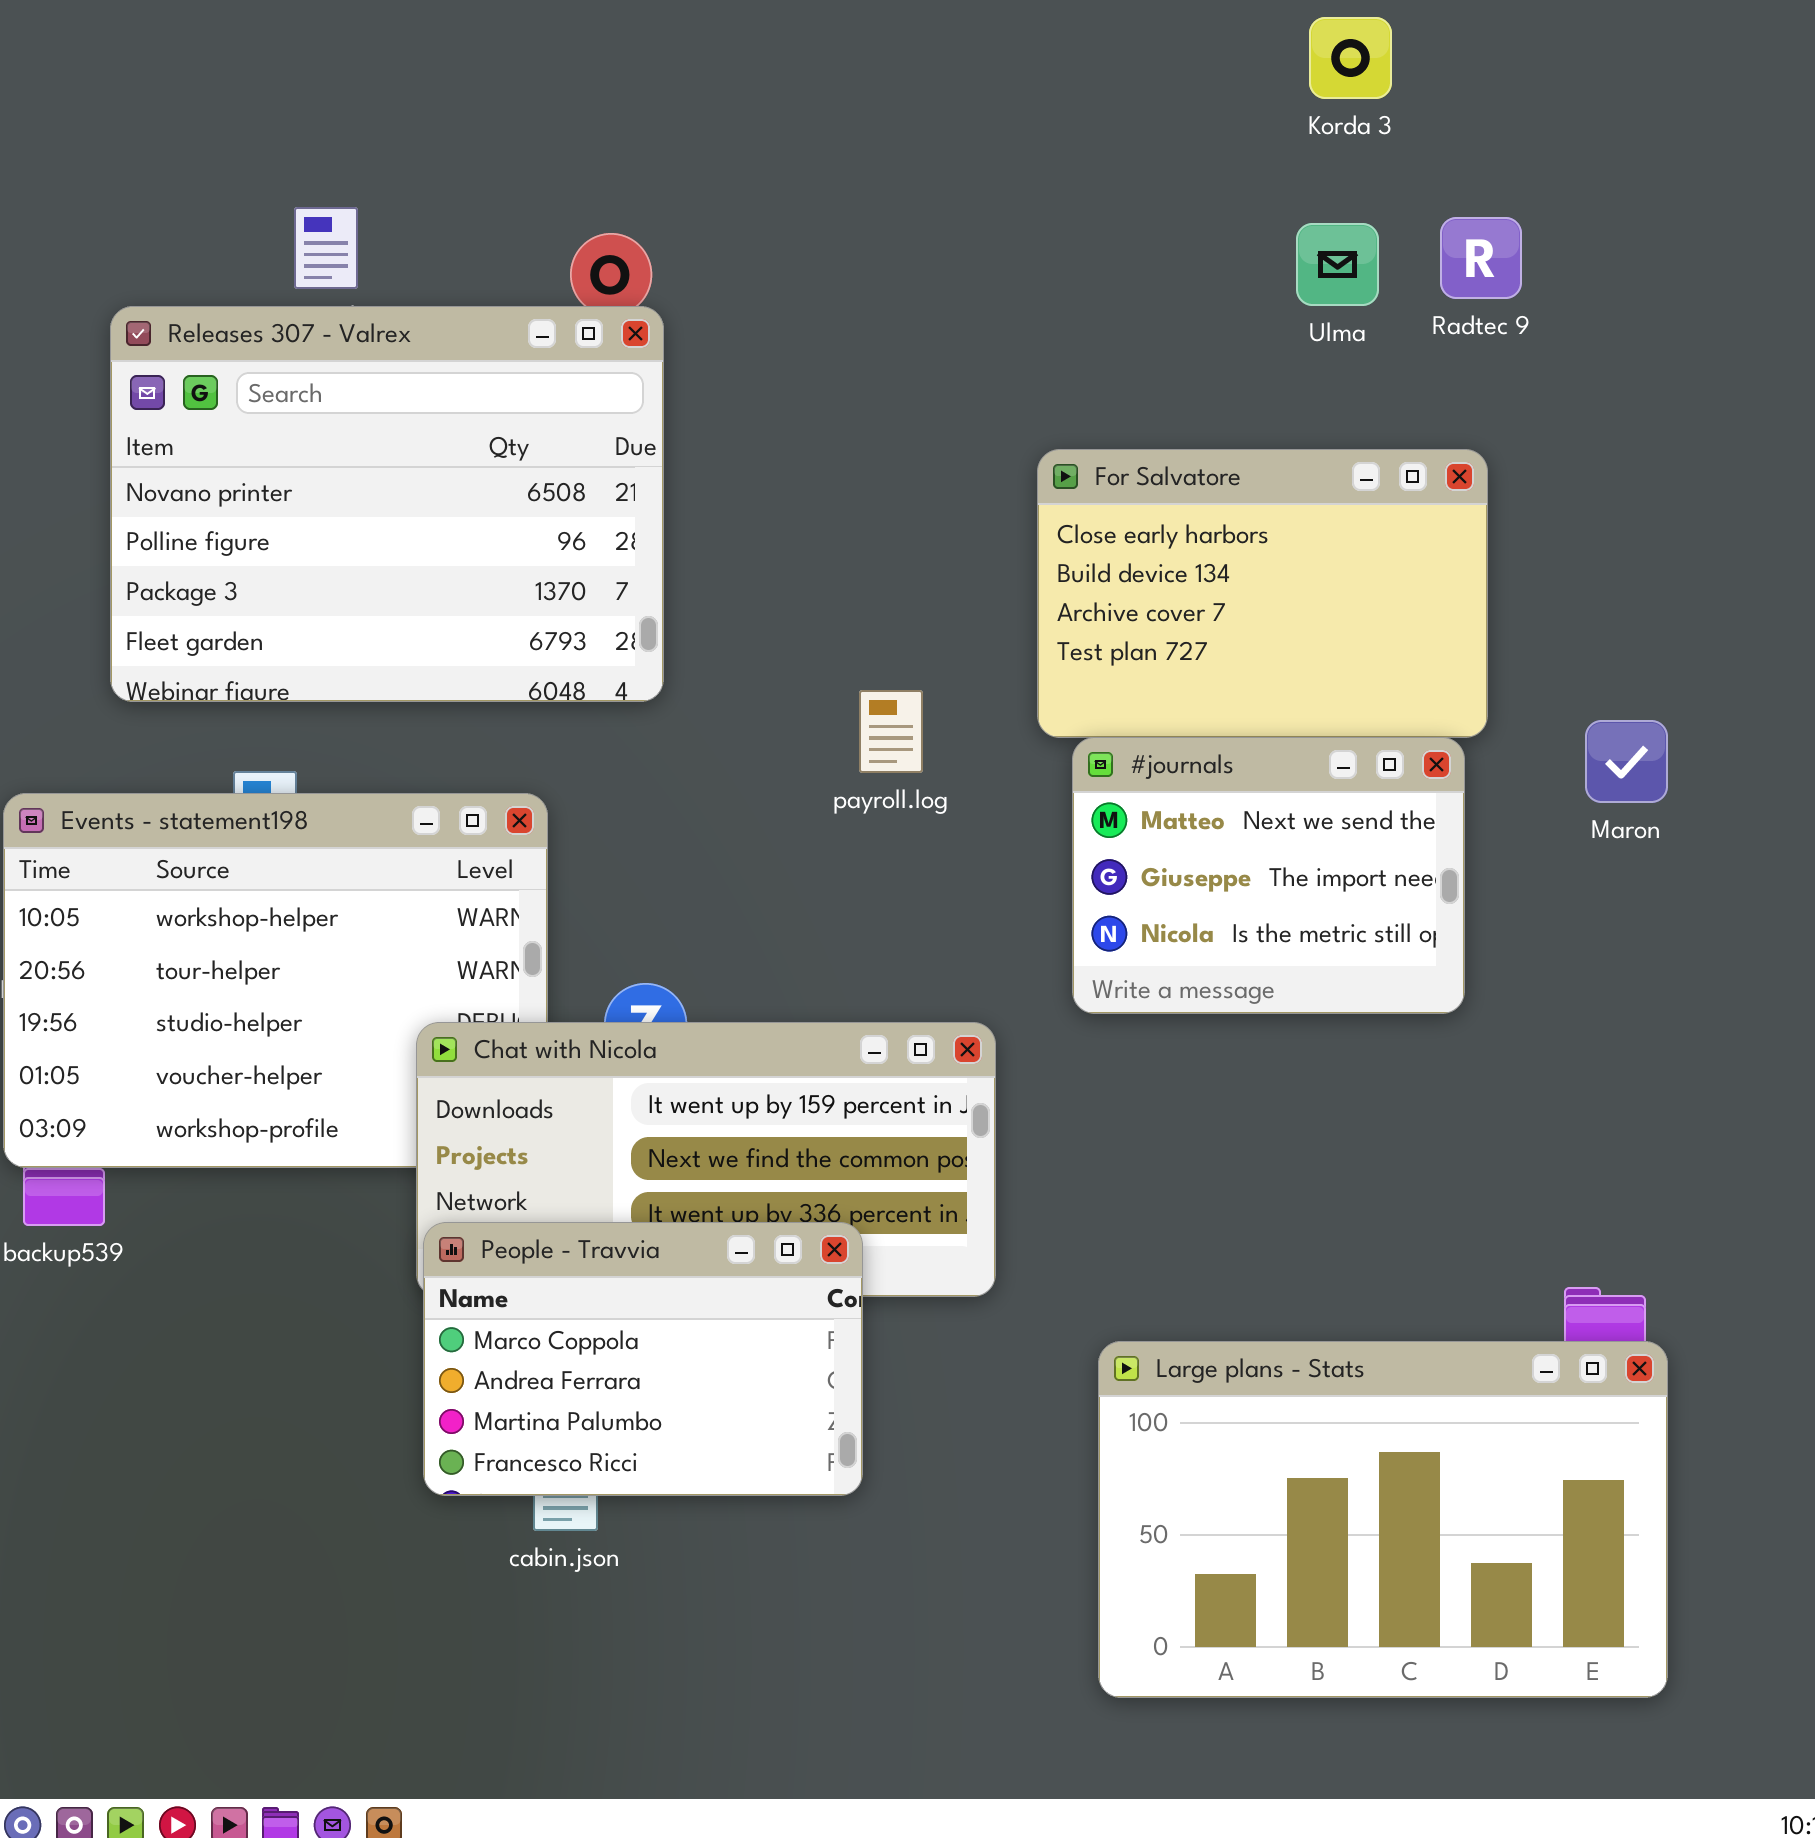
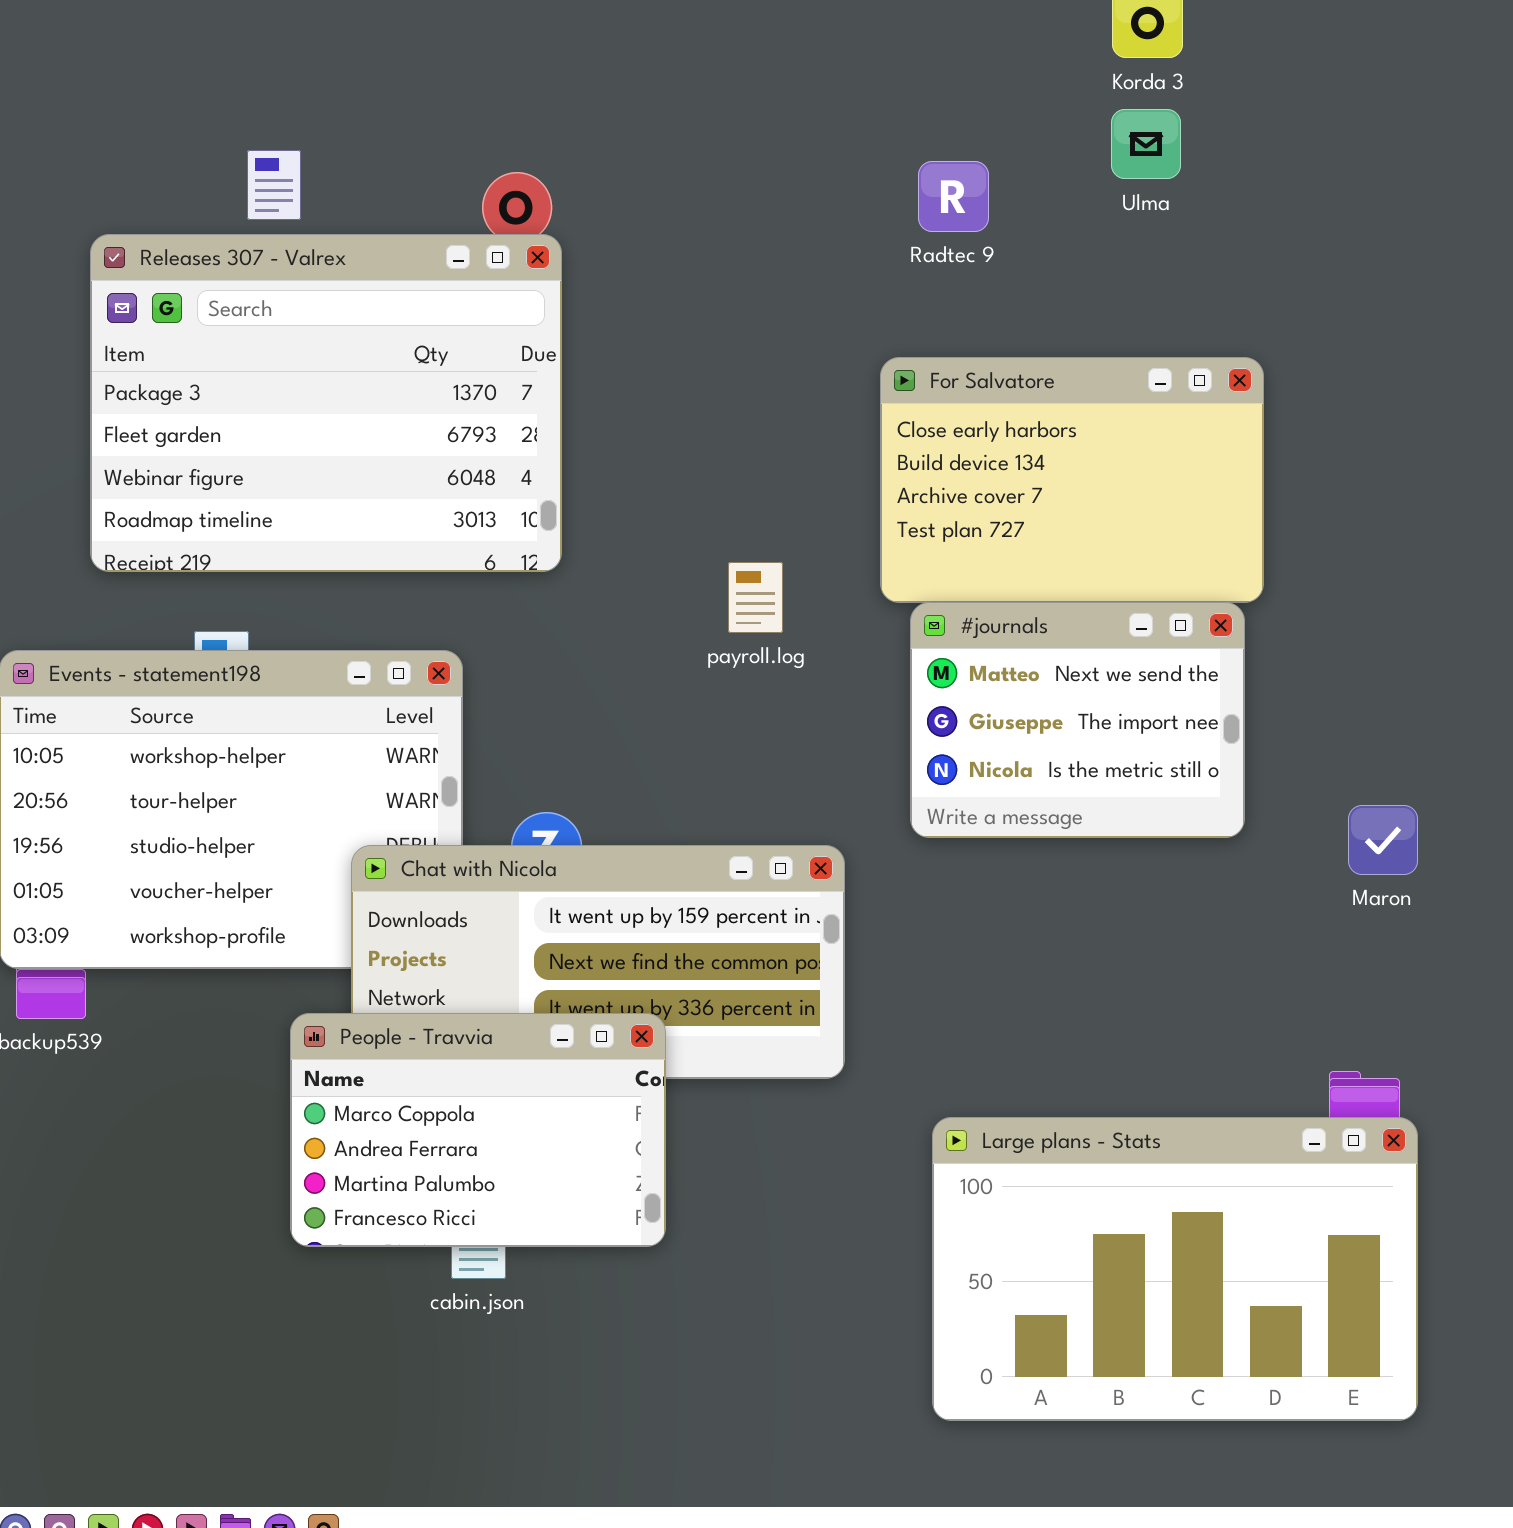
Radtec 9: [1440,217,1522,299] -> [918,161,989,232], moved
Ulma: [1296,223,1379,306] -> [1111,109,1181,179], moved
Releases 307 - Valrex: [110,306,664,702] -> [90,234,562,572], scrolled down 2 rows
Maron: [1585,720,1668,803] -> [1348,805,1418,875], moved
People - Travvia: [423,1222,863,1496] -> [290,1013,666,1247], moved

